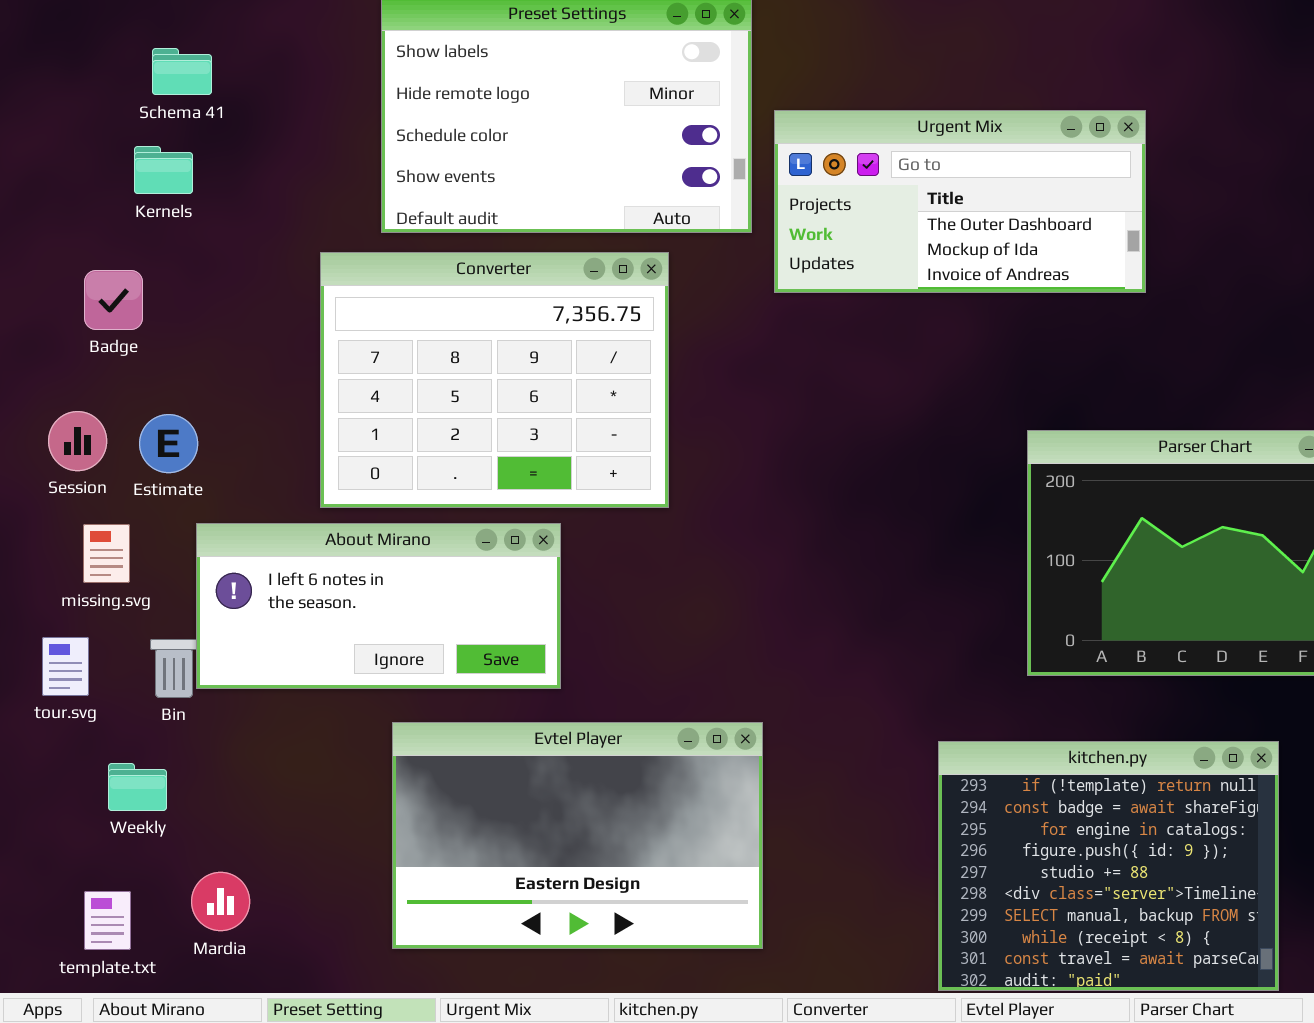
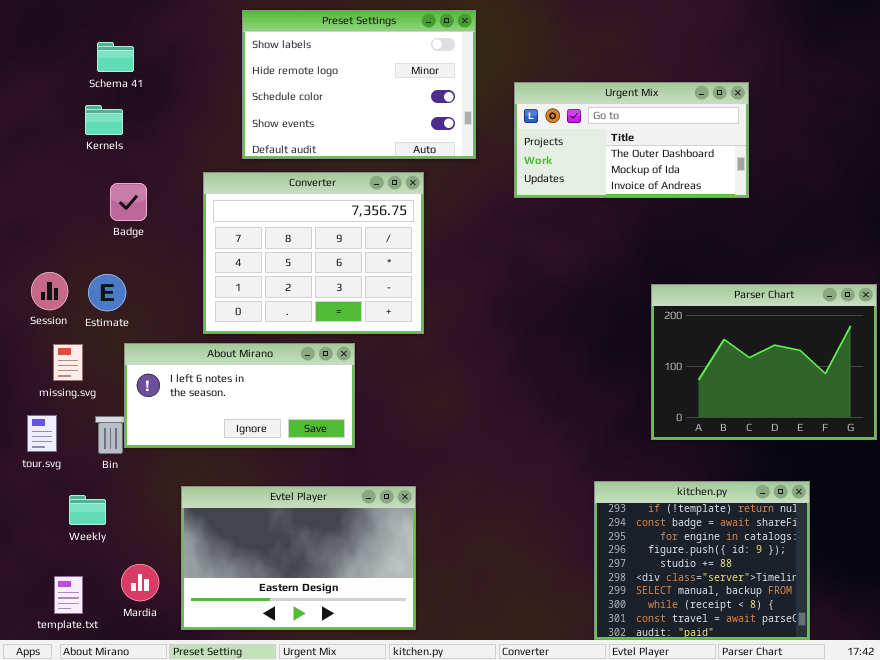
Urgent Mix: [774,110,1146,293] -> [514,82,749,198], moved
Badge: [84,270,143,330] -> [110,183,147,221], moved
Evtel Player: [392,722,763,949] -> [181,486,416,630], moved

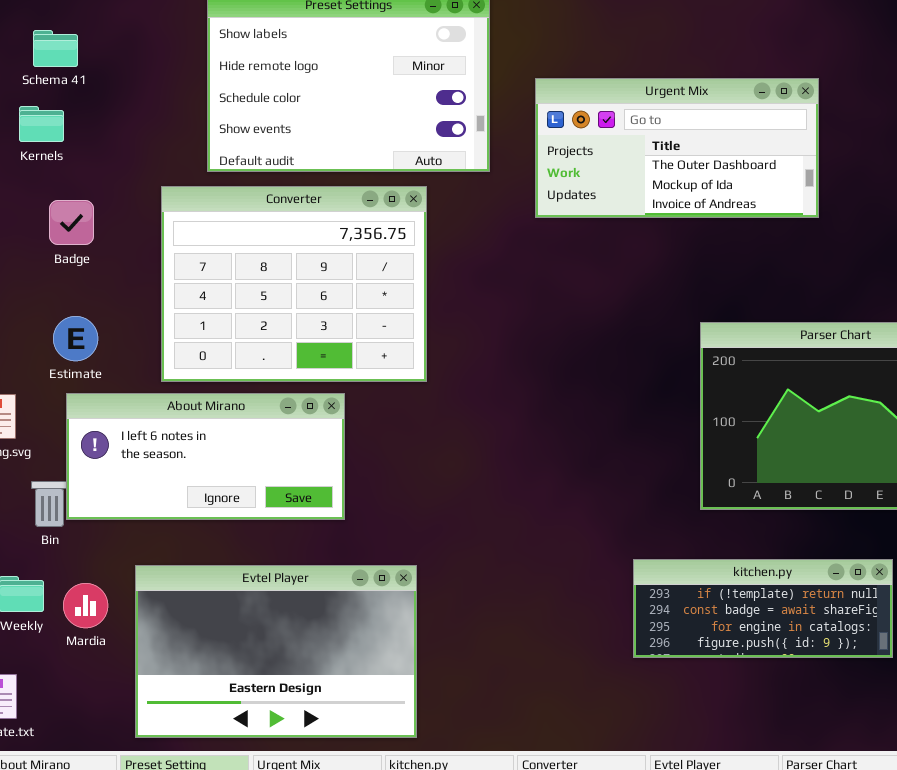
Estimate: [88,274,126,311] -> [53,316,98,361], moved
kitchen.py: [594,481,810,640] -> [633,559,893,658], resized
Mardia: [121,564,159,601] -> [63,583,108,628], moved

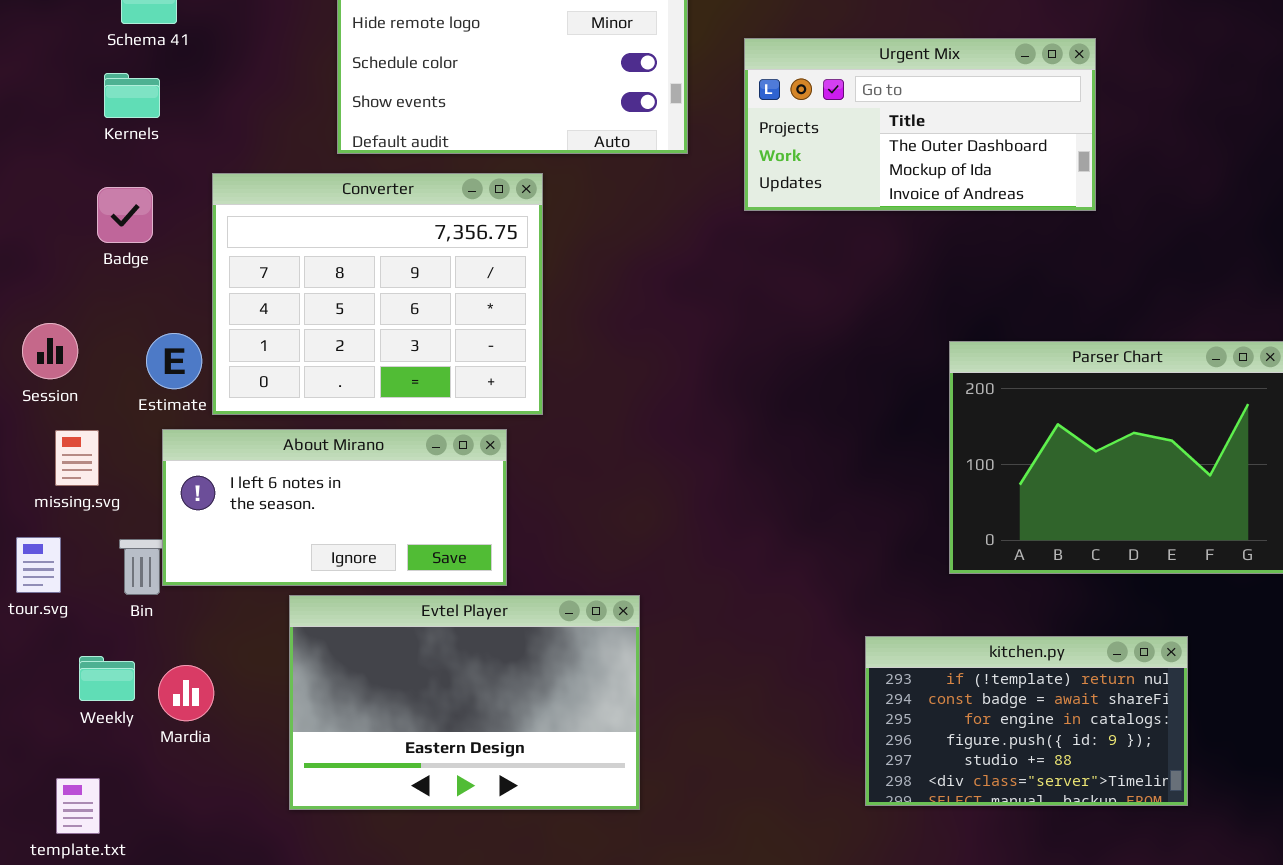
Converter: [161,186,427,382] -> [212,173,543,415], moved
Badge: [49,200,94,245] -> [97,187,153,243], moved
kitchen.py: [633,559,893,658] -> [865,636,1188,806], resized
Evtel Player: [135,565,417,738] -> [289,595,640,810], moved

